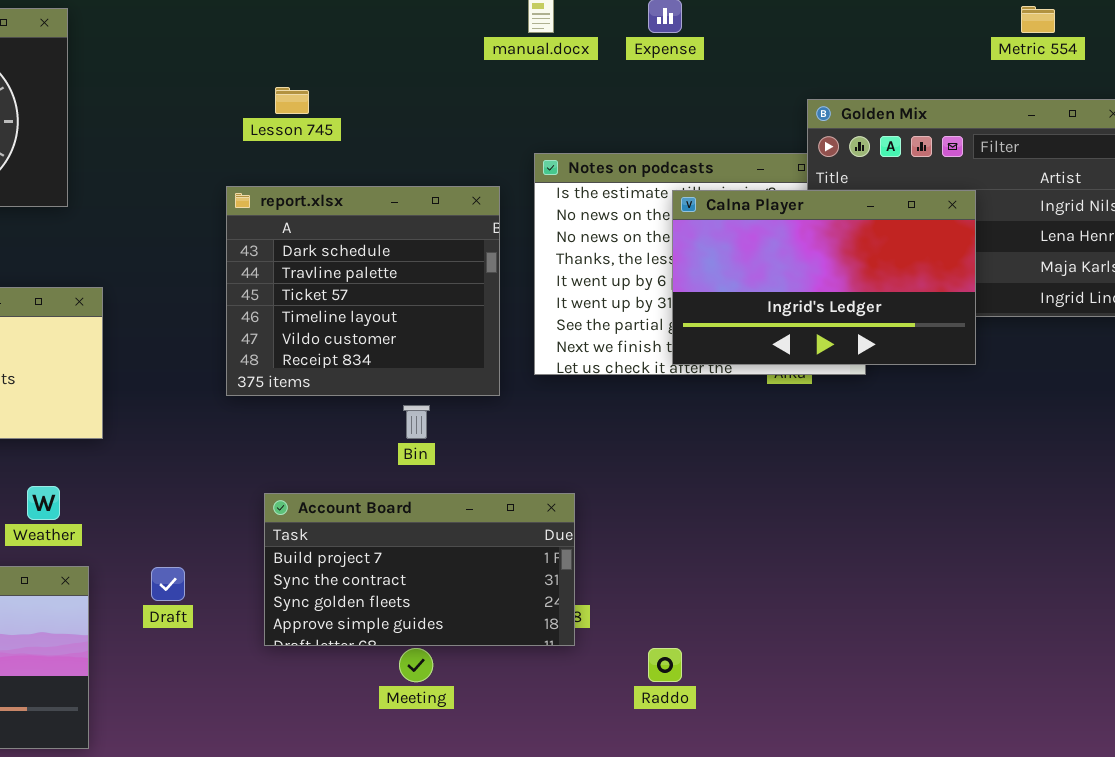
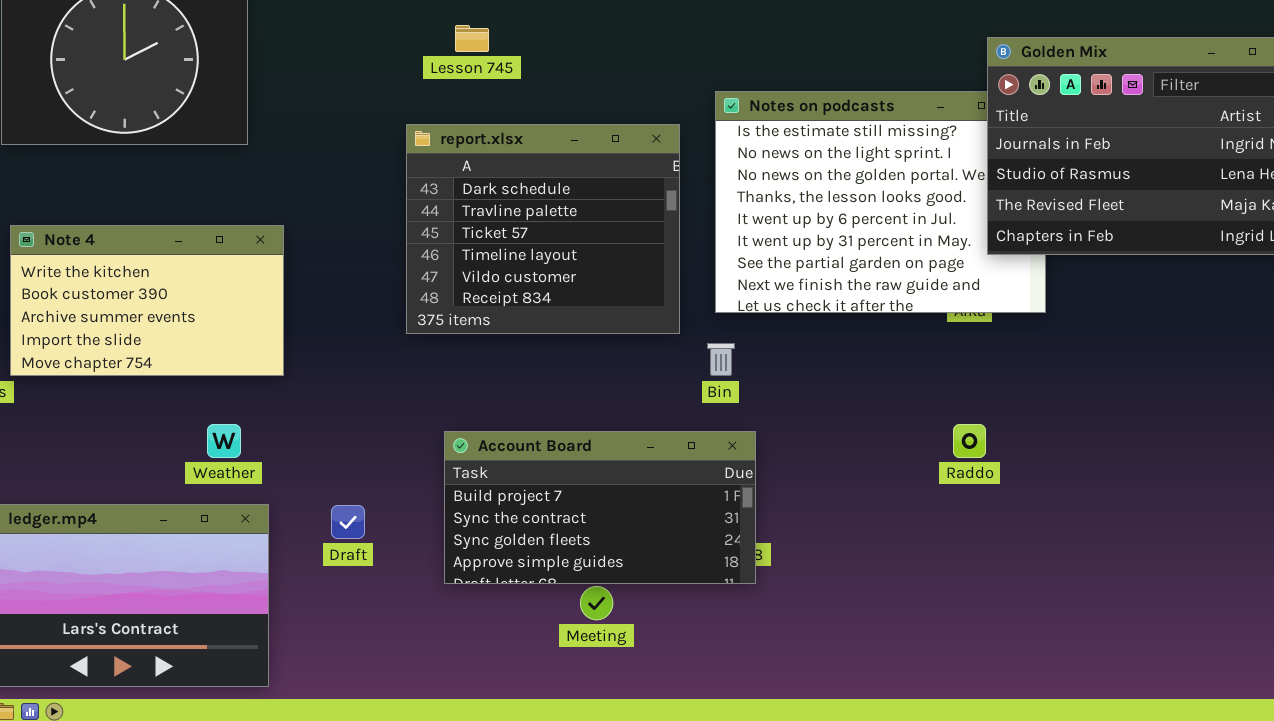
Calna Player: [672,190,976,365] -> none, closed
Bin: [403,405,430,439] -> [707,343,735,376], moved
Raddo: [648,648,682,682] -> [953,424,986,458], moved

